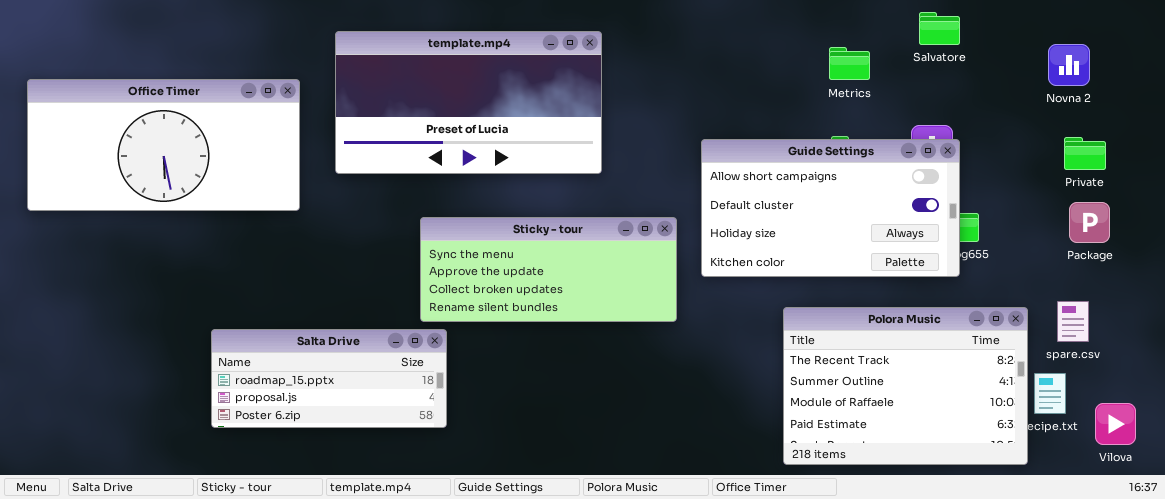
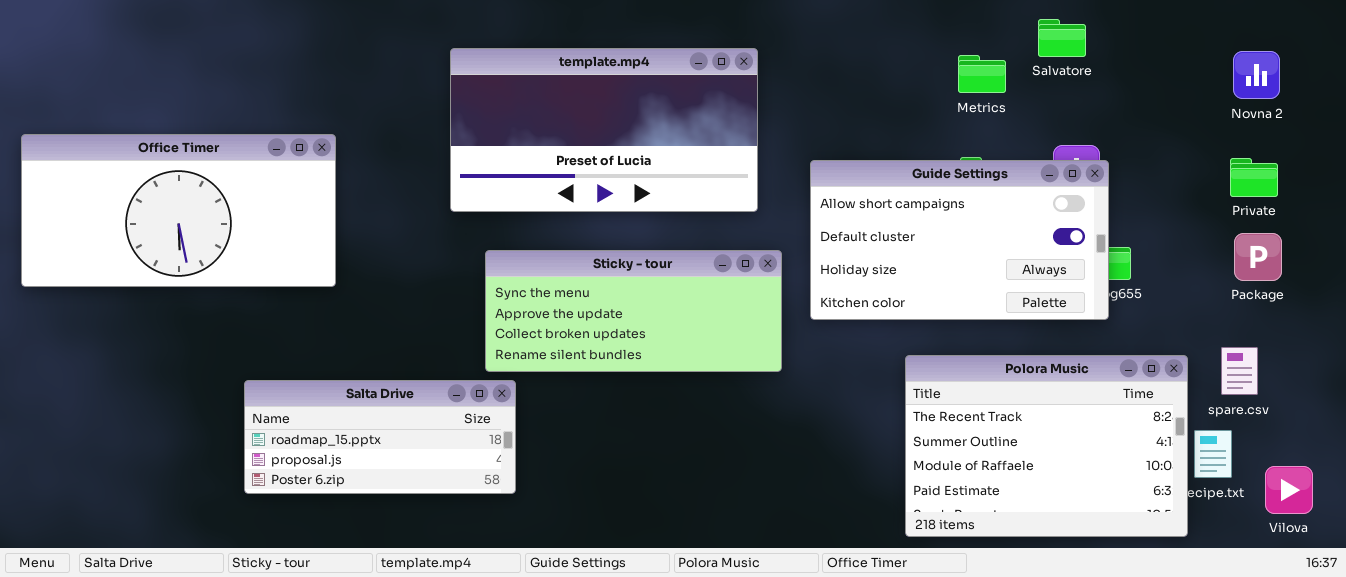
Salvatore: [919,12,960,45] -> [1038,19,1086,57], moved
template.mp4: [335,31,602,174] -> [450,48,758,212], moved
Novna 2: [1048,44,1090,86] -> [1233,51,1280,99], moved
Office Timer: [27,79,300,211] -> [21,134,336,287], moved

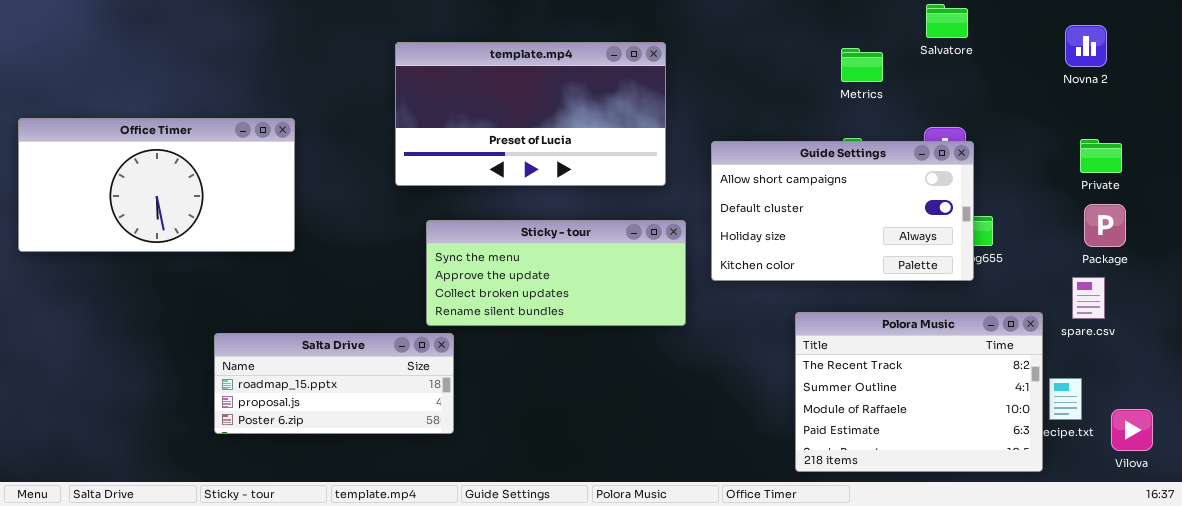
Salvatore: [1038,19,1086,57] -> [926,4,968,38], moved
Novna 2: [1233,51,1280,99] -> [1065,25,1107,67], moved
spare.csv: [1221,347,1258,395] -> [1072,277,1105,319], moved

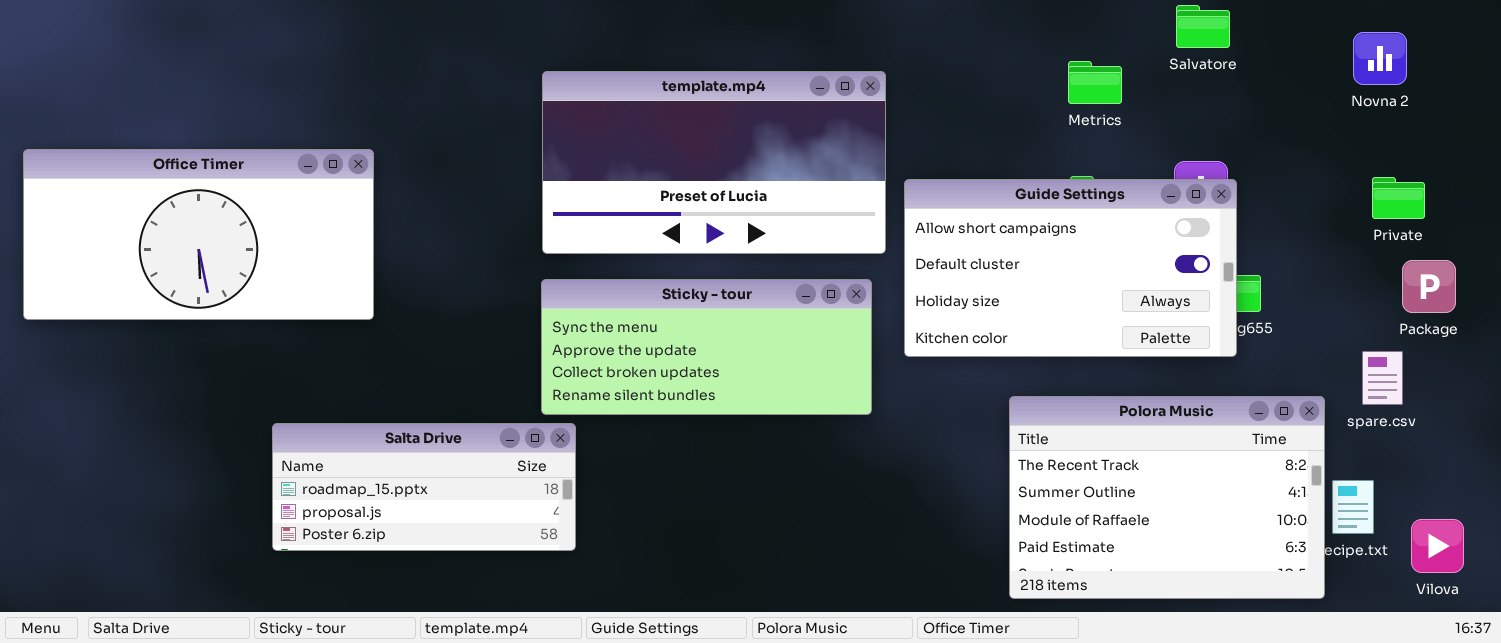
template.mp4: [395,42,666,186] -> [542,71,886,254], moved
Package: [1084,204,1126,247] -> [1402,260,1456,313], moved

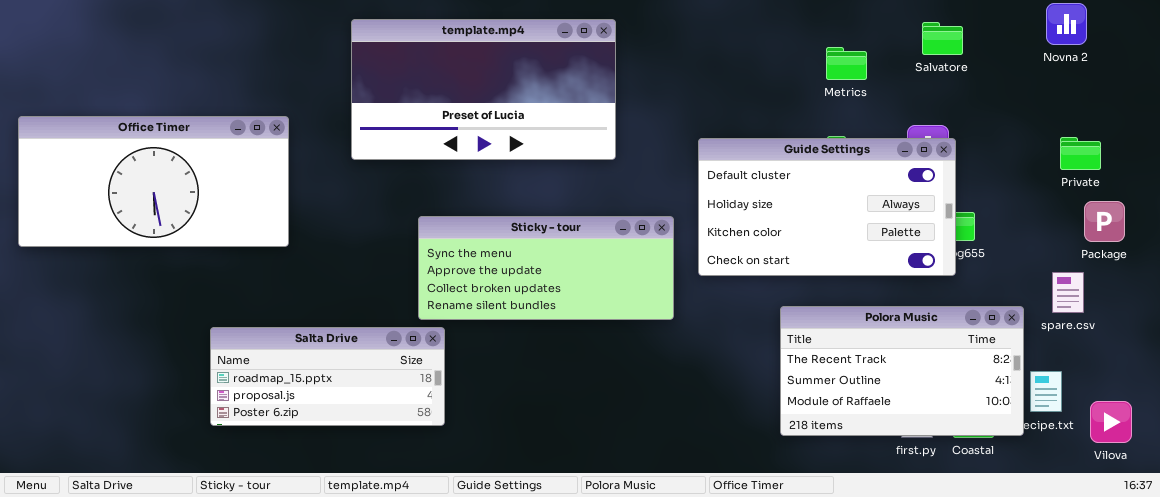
Salvatore: [1176,5,1230,48] -> [922,22,963,55], moved
Novna 2: [1353,32,1407,85] -> [1046,3,1087,45], moved
template.mp4: [542,71,886,254] -> [351,19,616,160], moved
Guide Settings: [904,179,1237,357] -> [698,138,956,276], scrolled down 1 row
Polora Music: [1009,396,1325,599] -> [780,306,1024,436], resized

